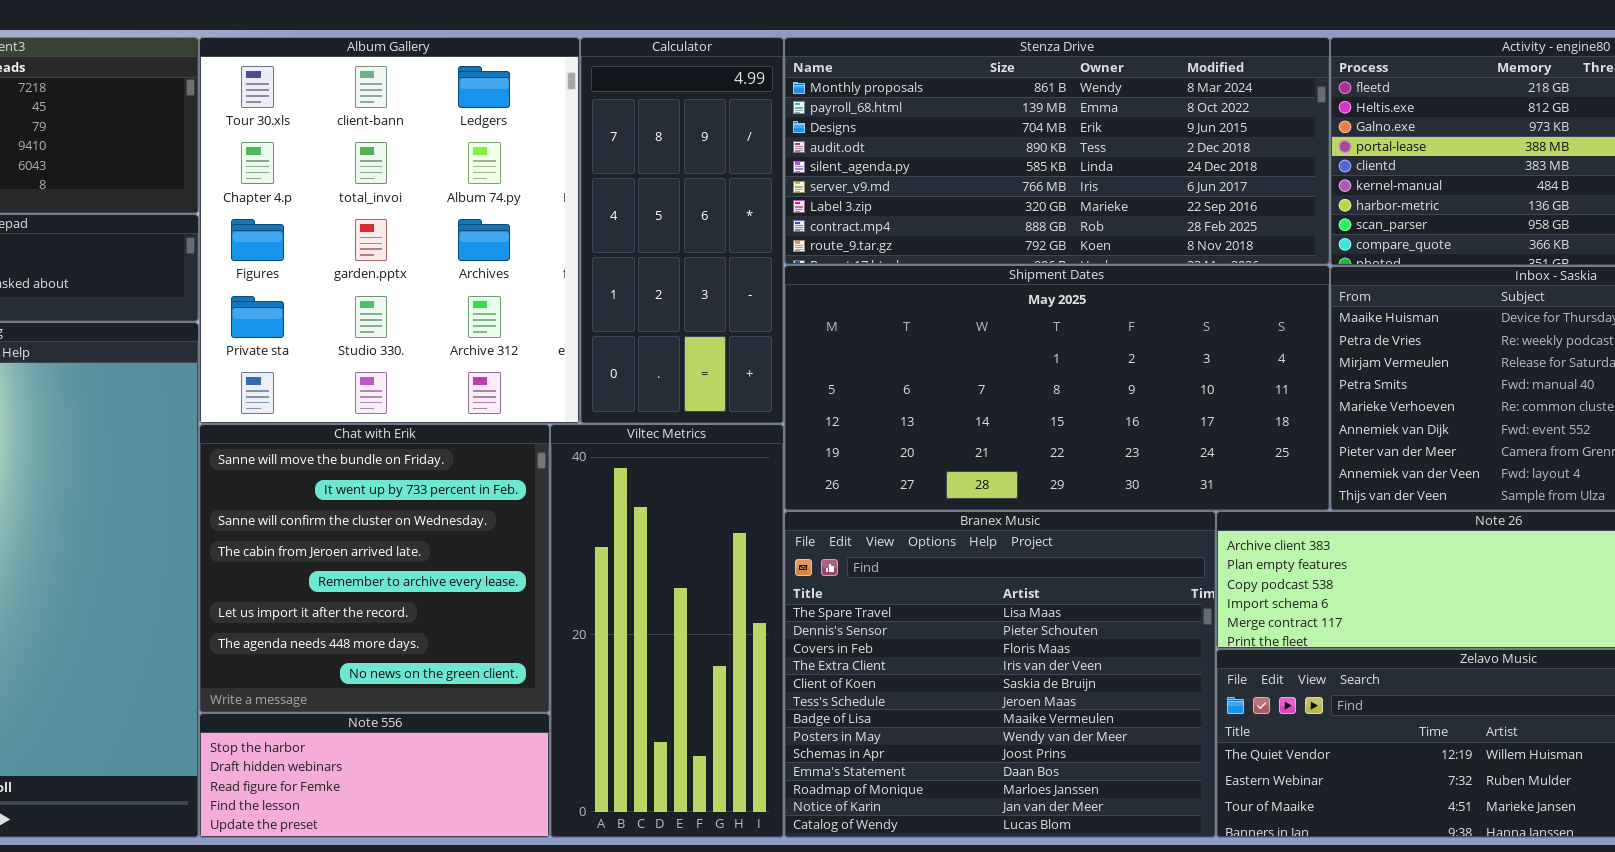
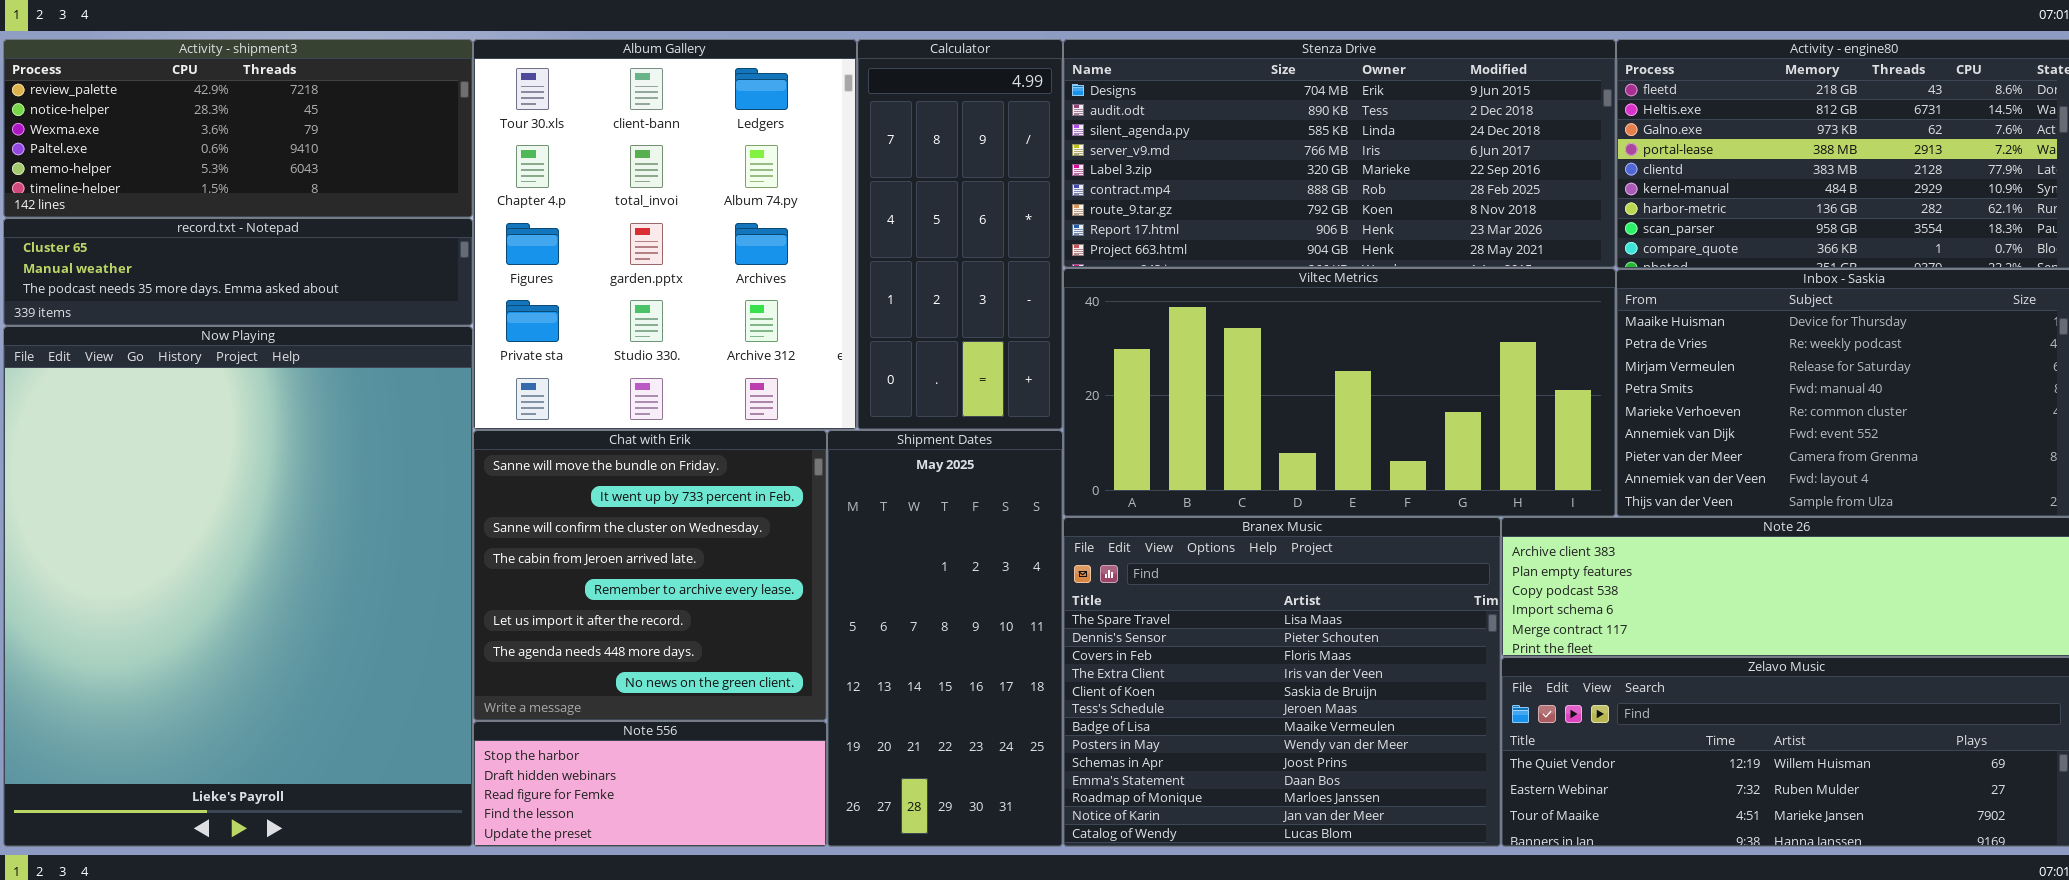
Stenza Drive: [784,37,1330,265] -> [1063,39,1616,268], scrolled down 2 rows
Shipment Dates: [784,265,1330,511] -> [827,430,1063,847], moved, resized
Viltec Metrics: [550,424,784,838] -> [1063,268,1616,517], moved, resized

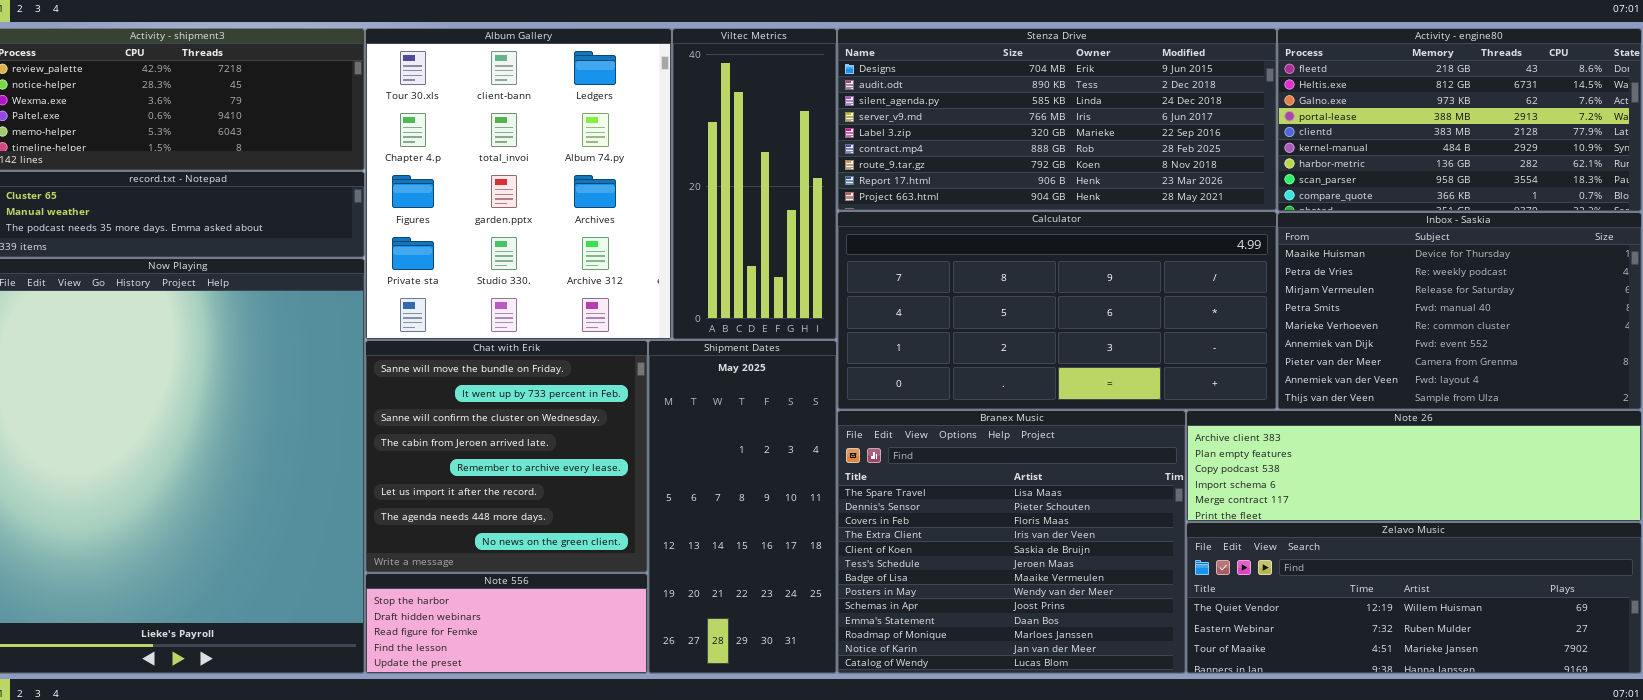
Calculator: [857,39,1063,430] -> [837,211,1277,410], moved, resized
Viltec Metrics: [1063,268,1616,517] -> [672,28,837,340], moved, resized

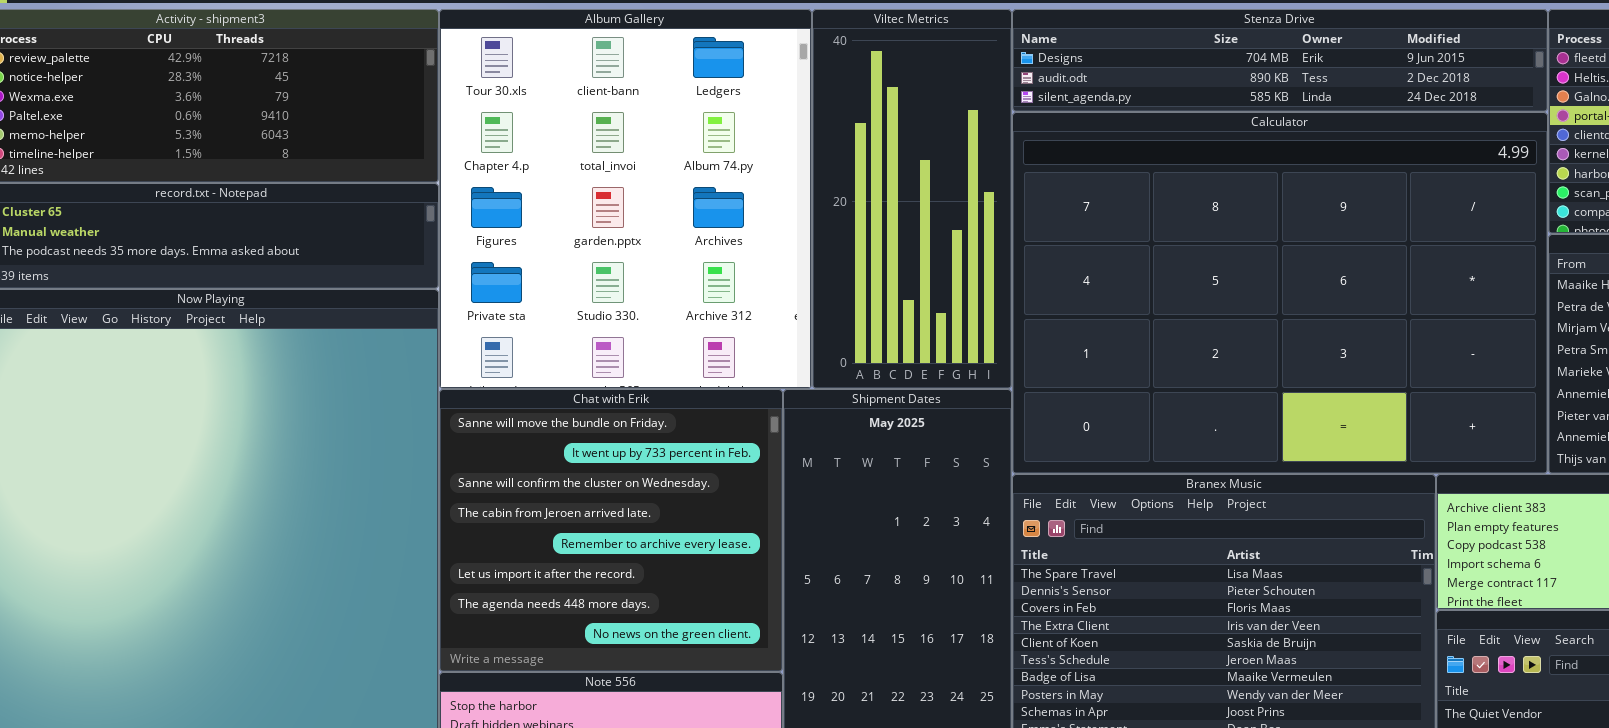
Stenza Drive: [837,28,1277,211] -> [1012,9,1548,112], resized
Calculator: [837,211,1277,410] -> [1012,112,1548,474], resized

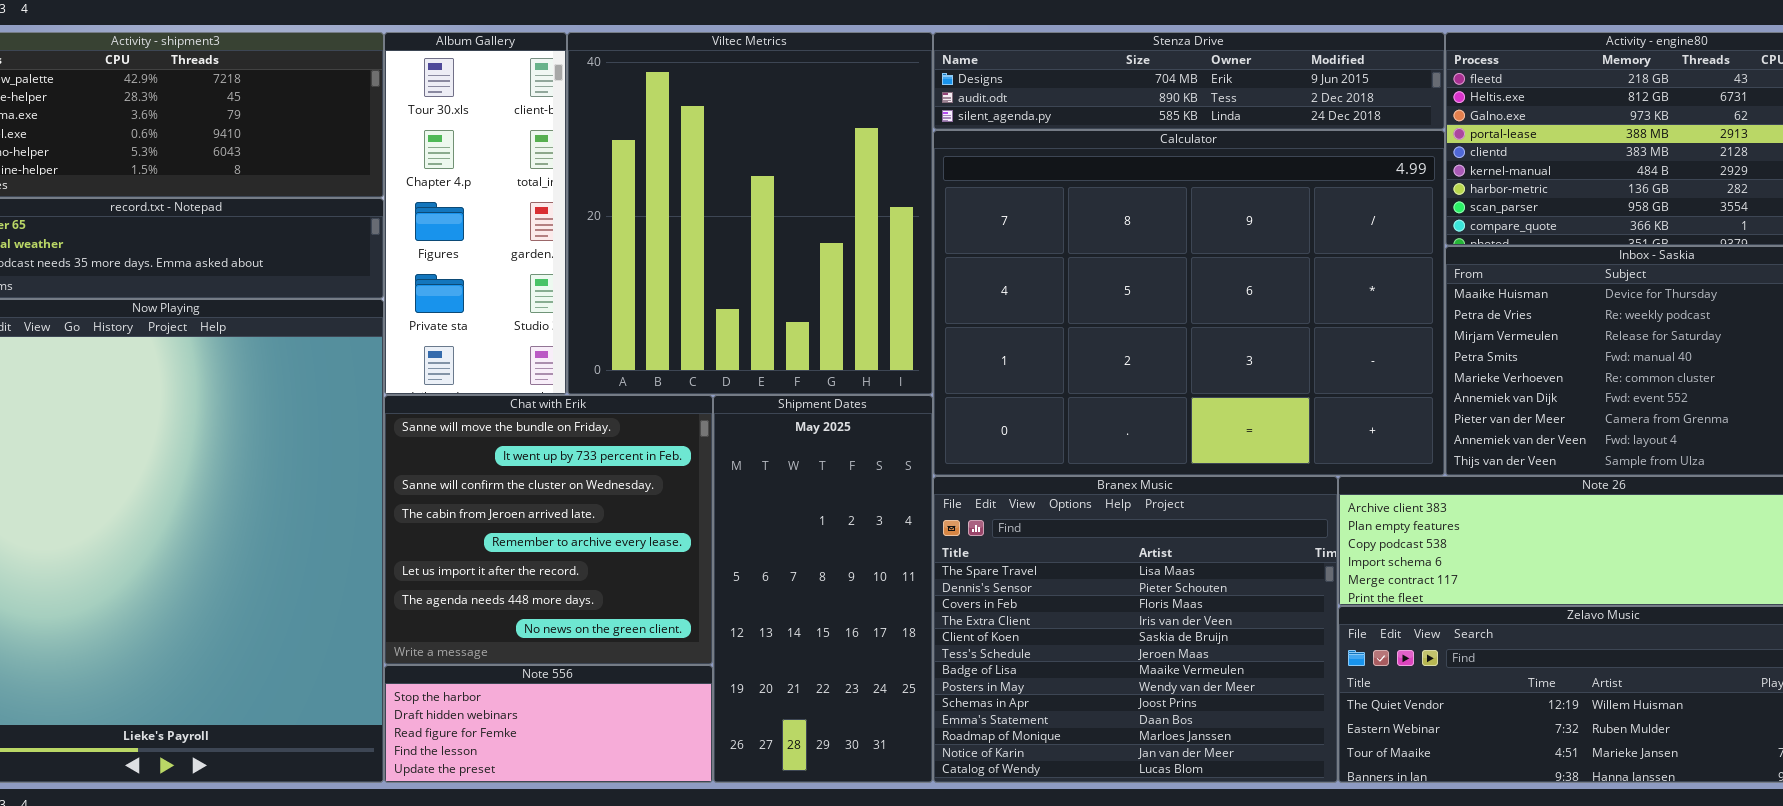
Album Gallery: [439,9,812,389] -> [384,32,567,395], resized
Viltec Metrics: [812,9,1012,389] -> [567,32,933,395], resized

